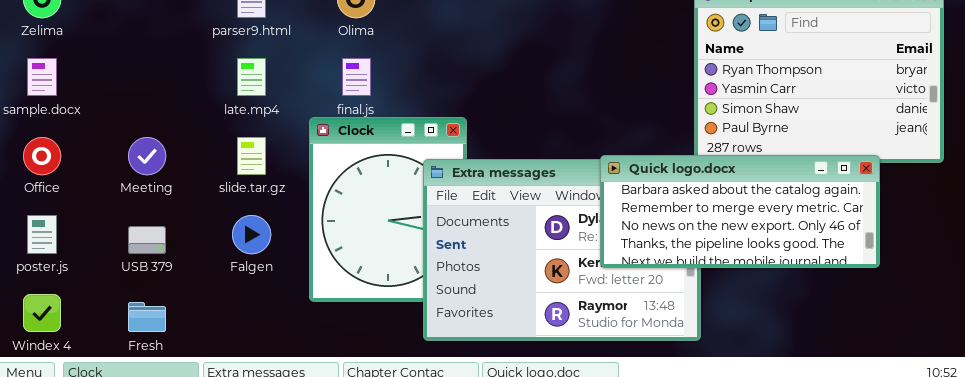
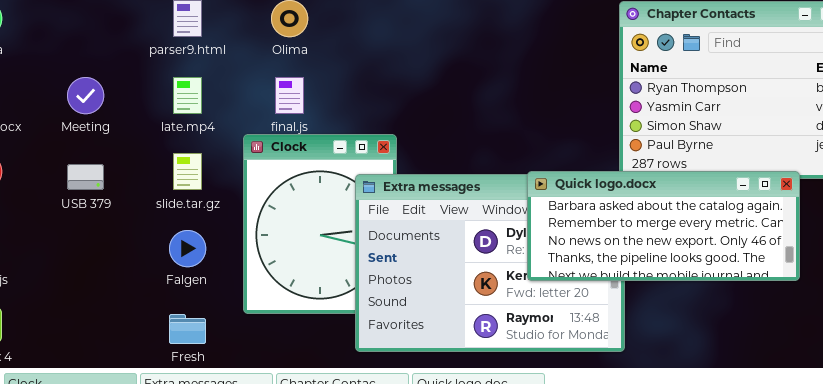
Meeting: [128,137,166,175] -> [67,77,104,114], moved
USB 379: [128,226,166,254] -> [67,164,104,190], moved
Fresh: [128,302,166,332] -> [169,314,206,344], moved

